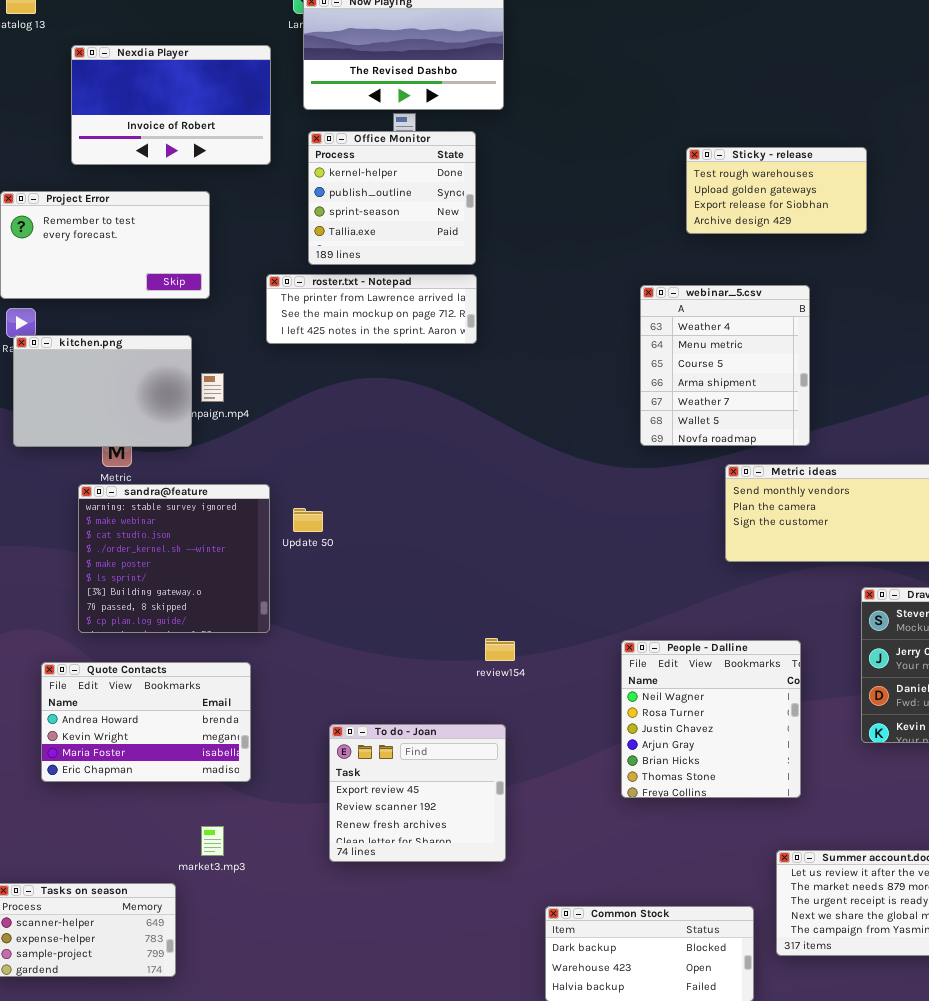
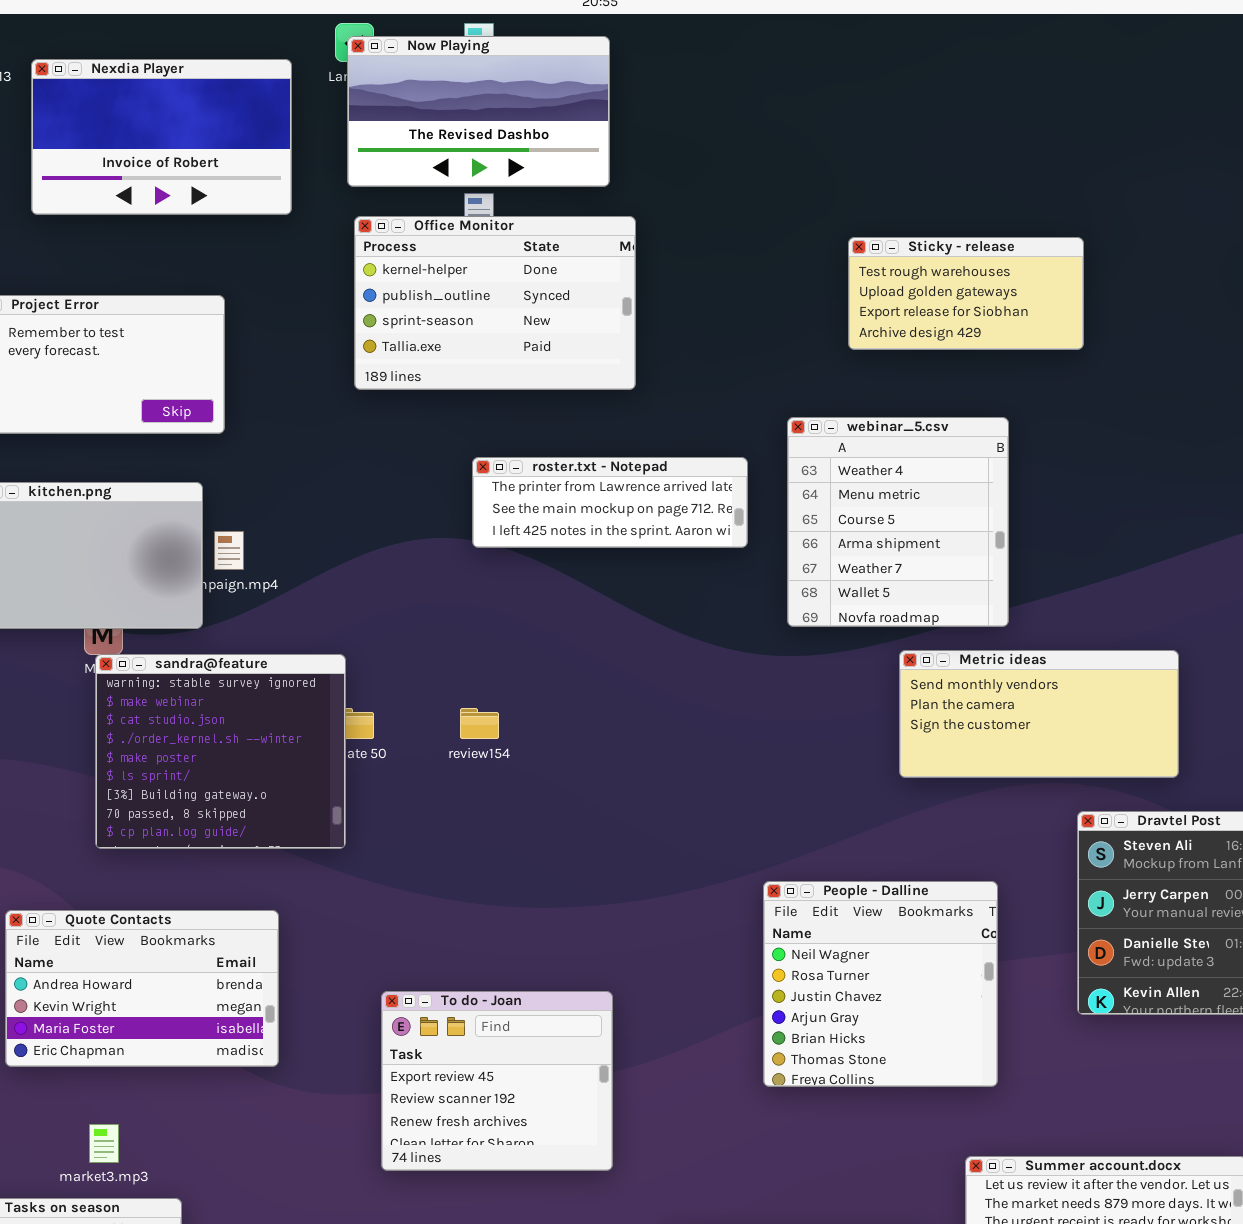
Nexdia Player: [71,45,271,165] -> [31,59,292,215], moved
Office Monitor: [308,131,476,265] -> [354,216,636,390], resized
roster.txt - Notepad: [266,274,477,344] -> [472,457,748,548], moved
sandra@feature: [78,484,270,633] -> [95,654,346,849], moved
review154: [485,638,515,661] -> [460,708,499,739], moved
market3.mp3: [201,826,224,856] -> [89,1124,119,1163], moved

